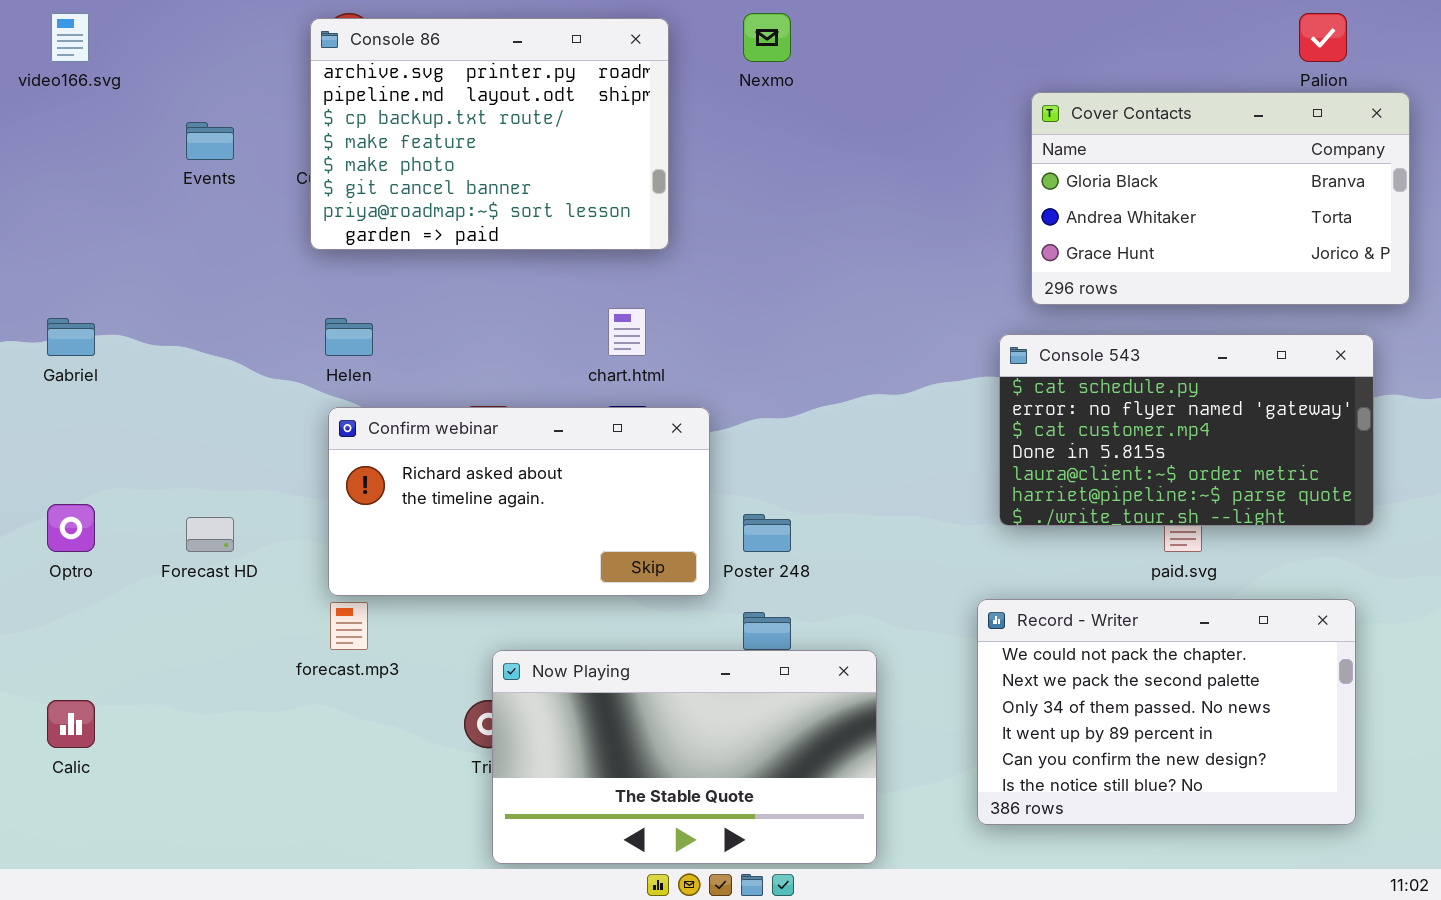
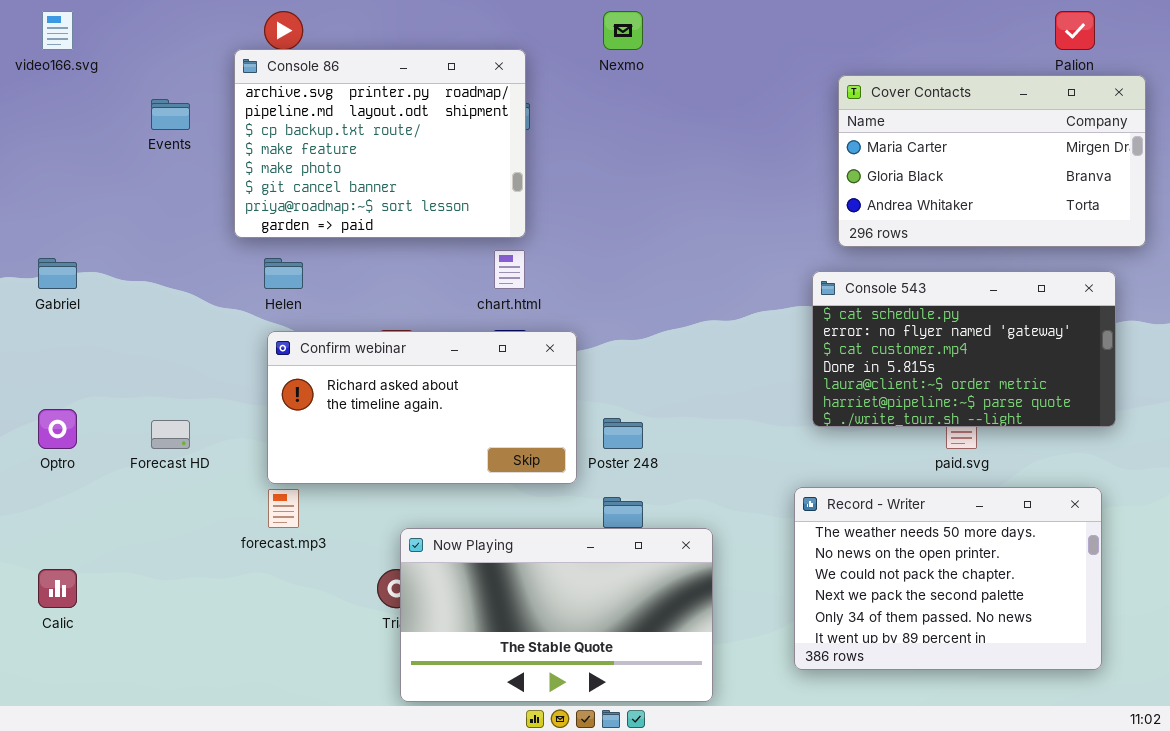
Console 86: [310,18,669,250] -> [234,49,526,238], moved
Cover Contacts: [1031,92,1410,305] -> [838,75,1146,247], scrolled up 1 row
Record - Writer: [977,599,1356,825] -> [794,487,1102,670], scrolled up 2 rows

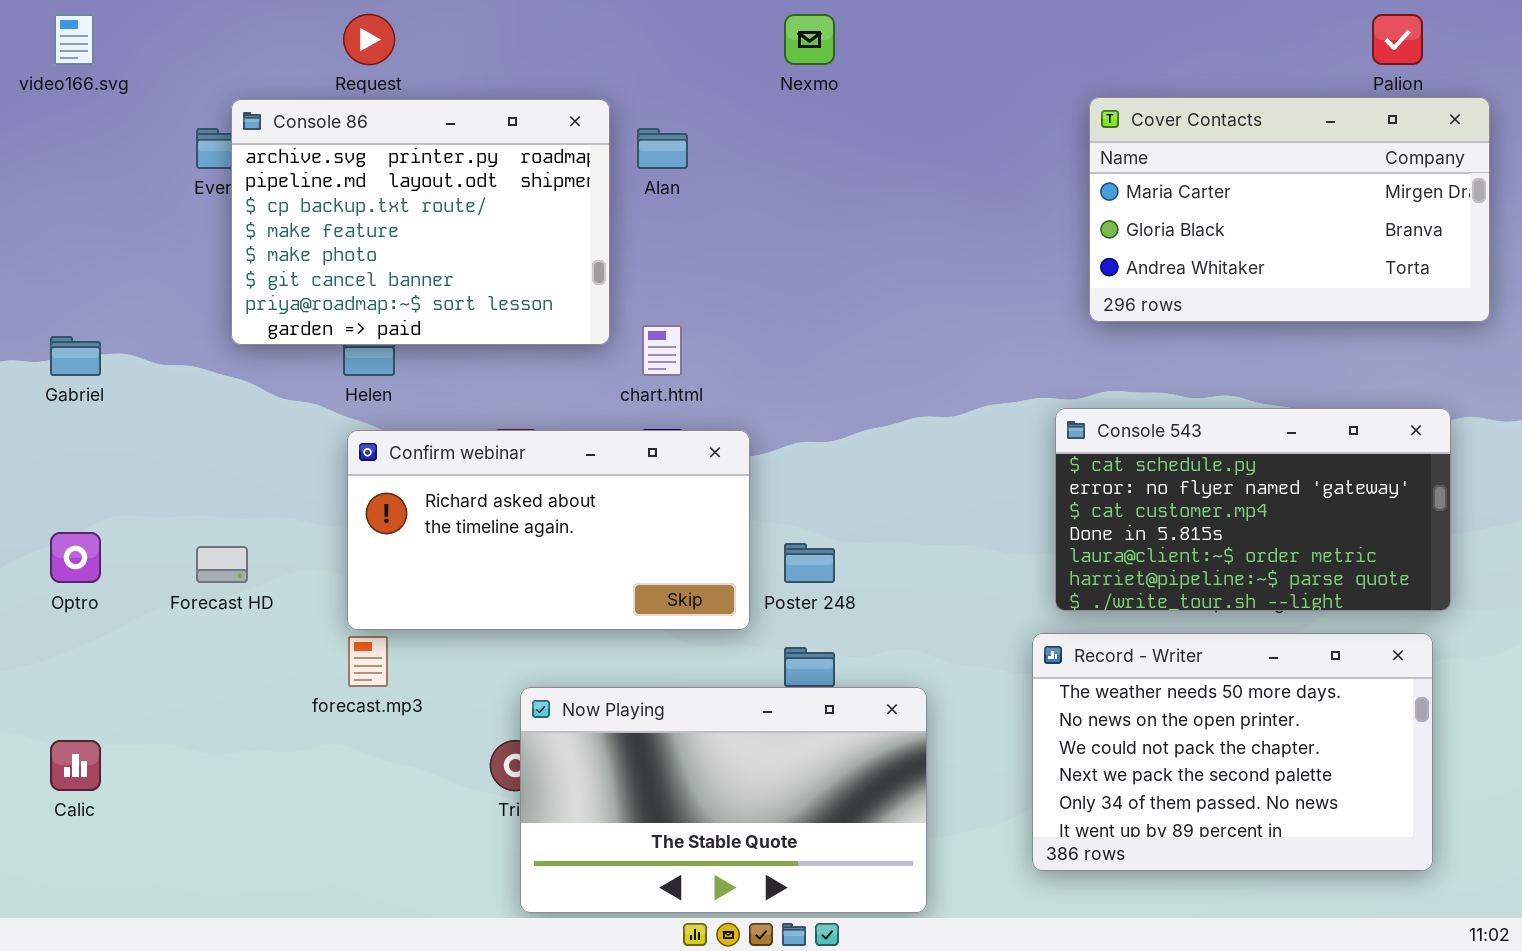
Console 86: [234,49,526,238] -> [231,99,610,345], moved
Console 543: [812,271,1116,427] -> [1055,408,1451,611], moved

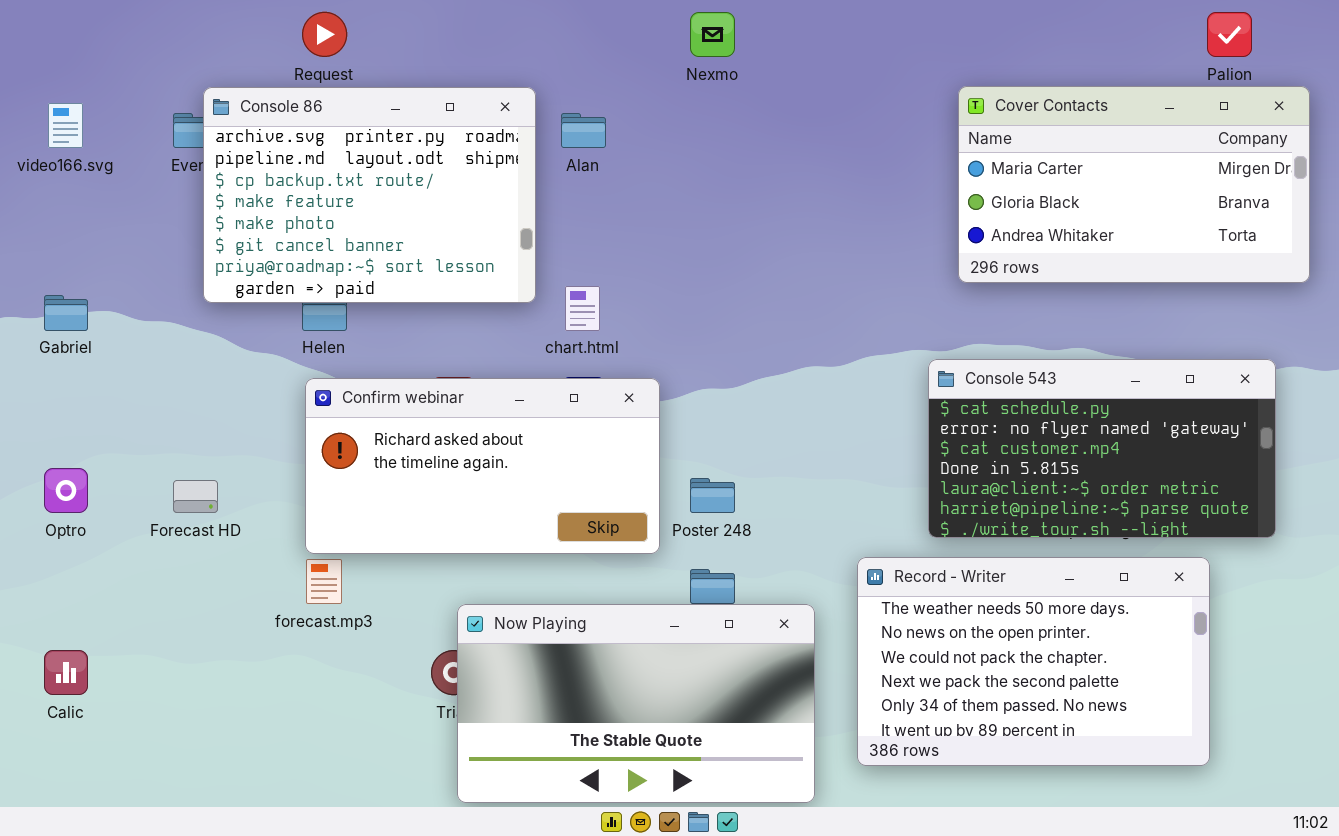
video166.svg: [54,14,94,65] -> [48,103,83,148], moved
Record - Writer: [1032,633,1433,871] -> [857,557,1210,766], moved

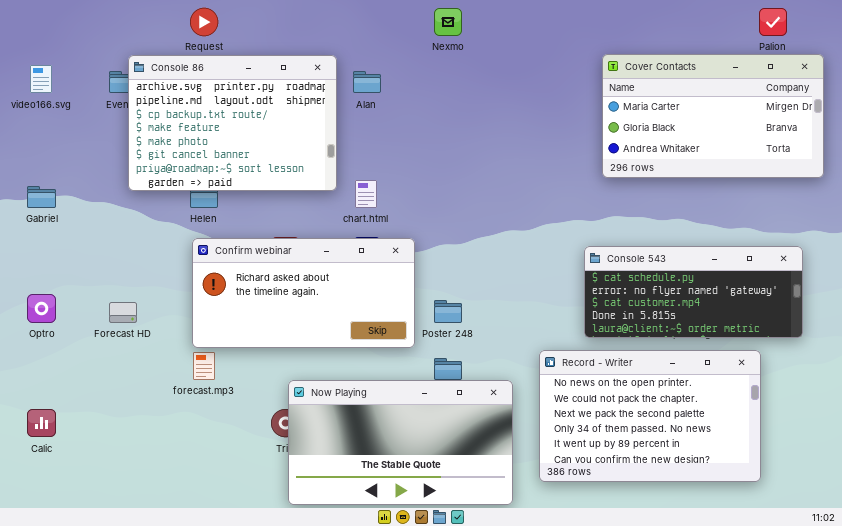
Console 543: [928,359,1276,538] -> [584,246,803,338], resized
Record - Writer: [857,557,1210,766] -> [539,350,761,482], scrolled down 1 row

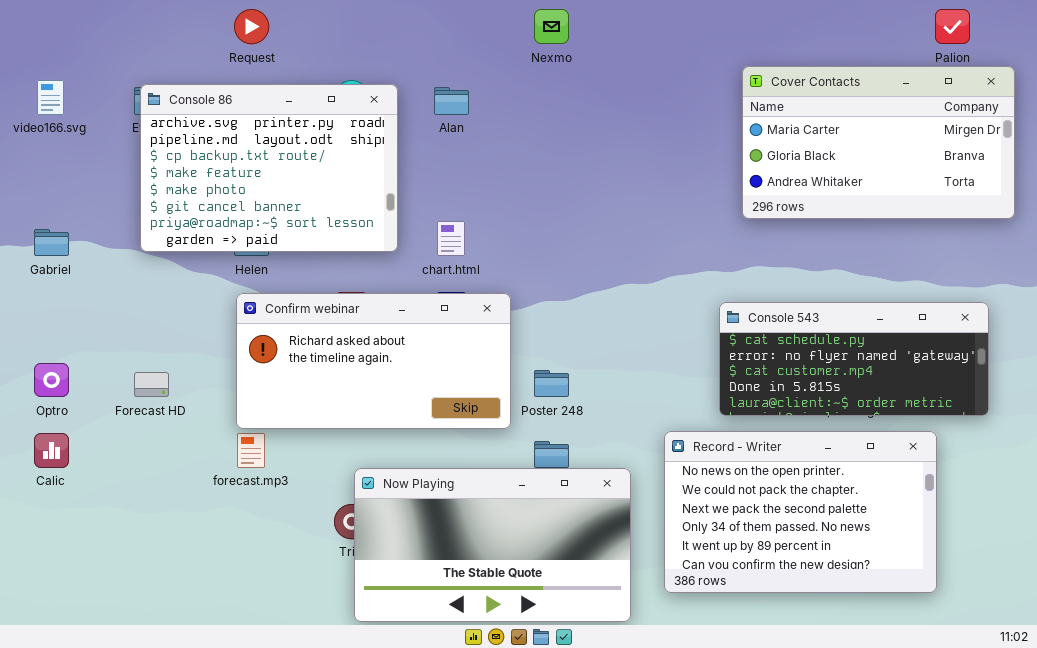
Console 86: [128,55,337,191] -> [140,84,398,252], moved
Calic: [27,409,56,437] -> [34,433,69,468], moved

